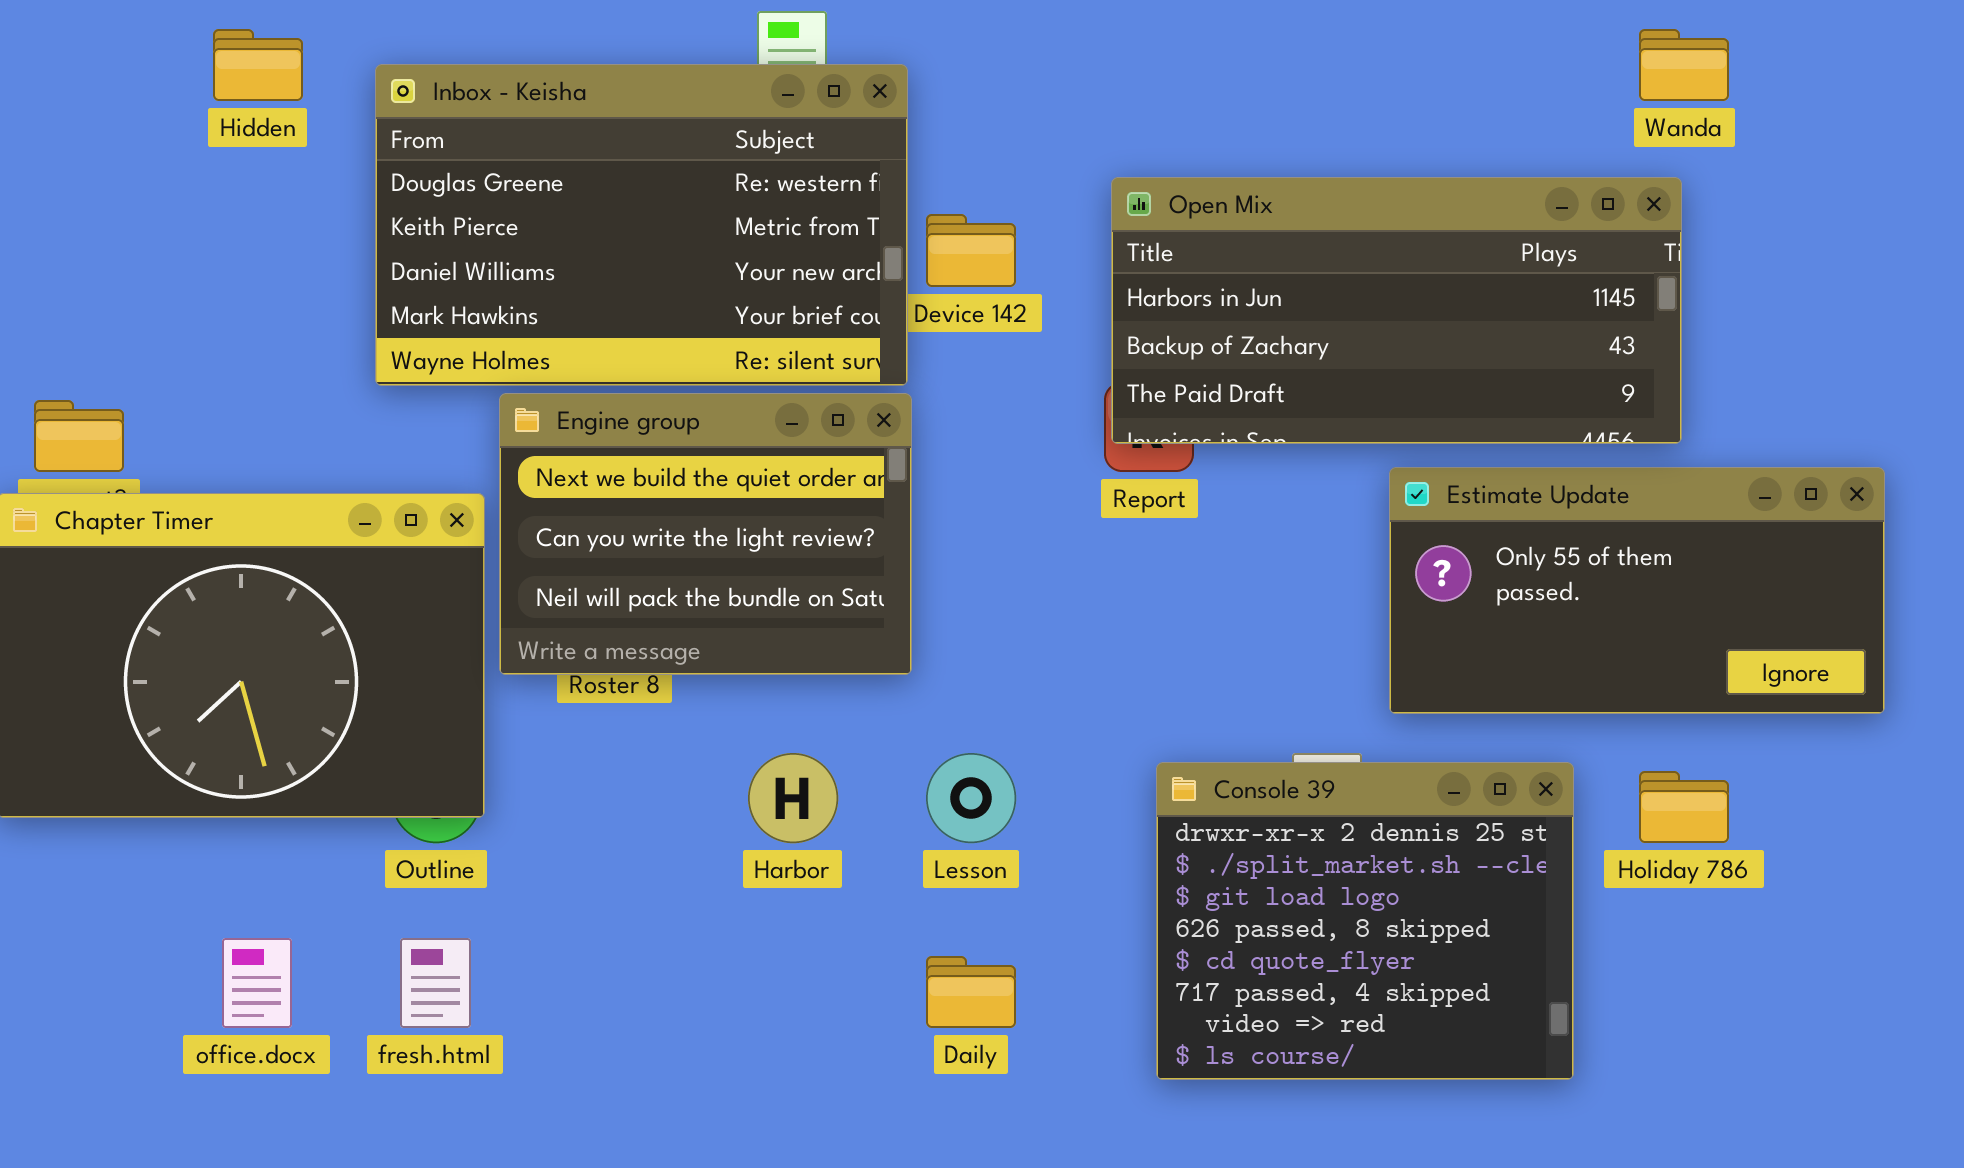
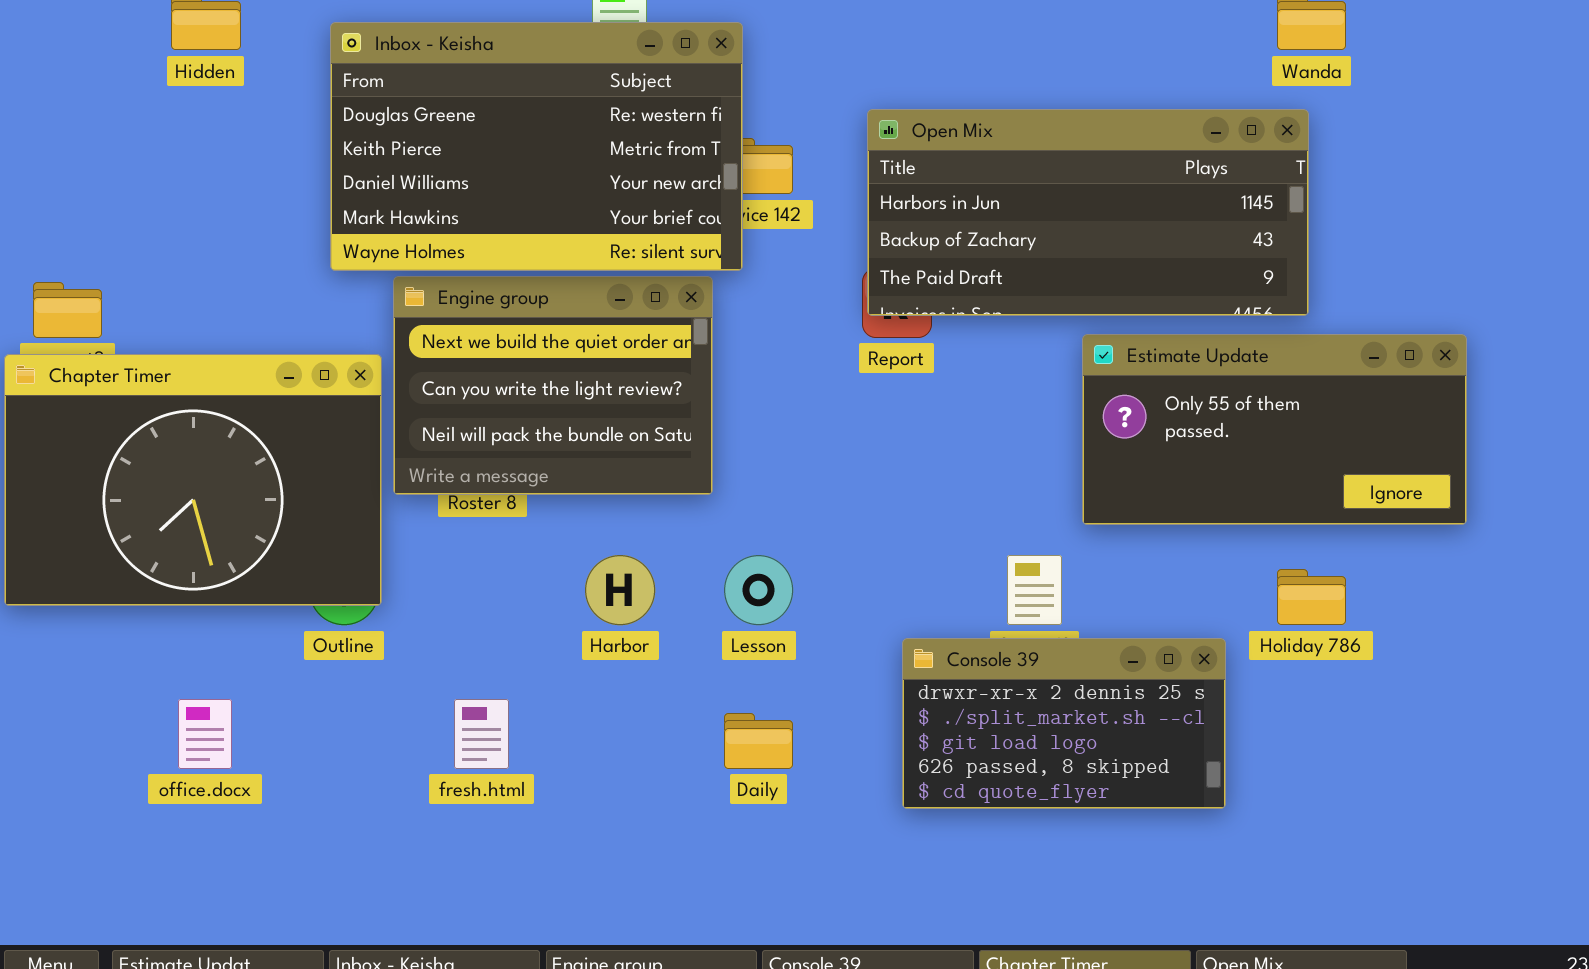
Inbox - Keisha: [375,64,908,386] -> [330,22,743,271], moved
Console 39: [1156,762,1574,1080] -> [902,638,1226,809], resized
fresh.html: [400,938,471,1028] -> [454,699,509,769], moved

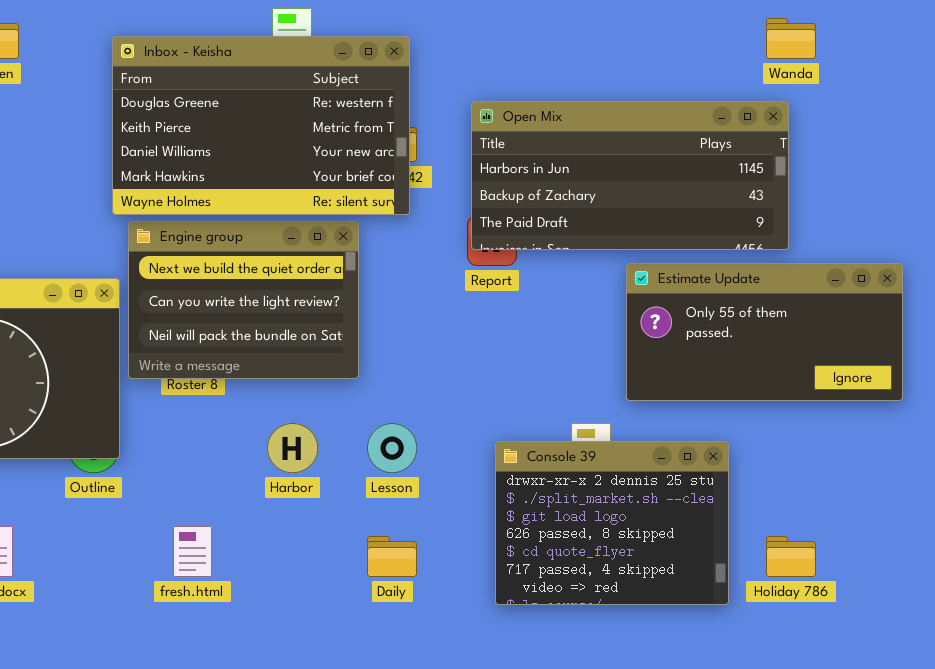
Inbox - Keisha: [330,22,743,271] -> [112,36,410,215], moved
Holiday 786: [1277,569,1346,625] -> [766,536,816,577], moved
Console 39: [902,638,1226,809] -> [495,441,729,605], resized

